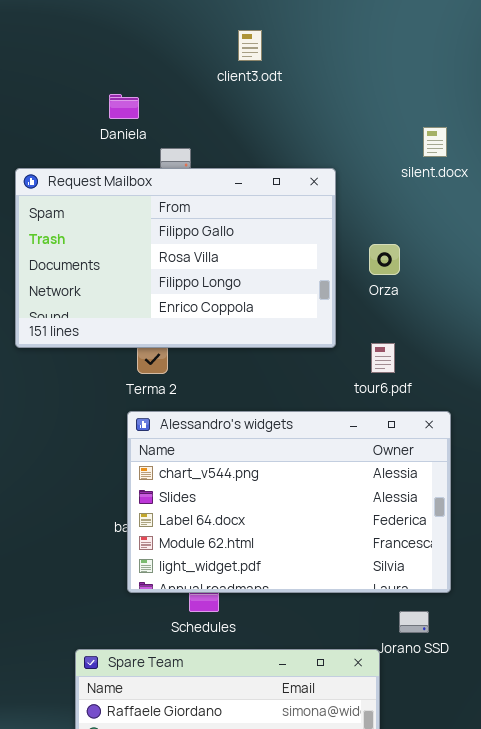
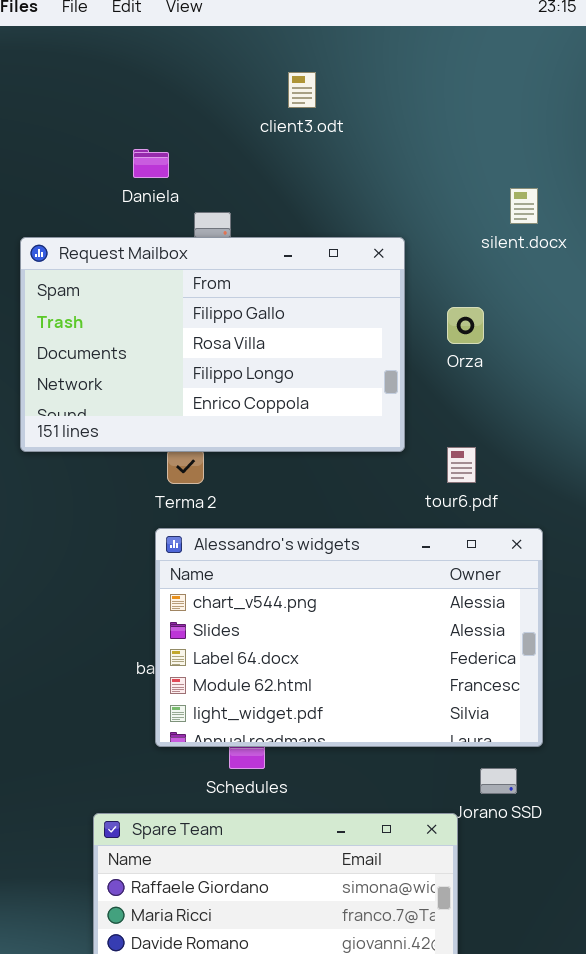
Orza: [369,244,400,275] -> [447,307,484,344], moved

